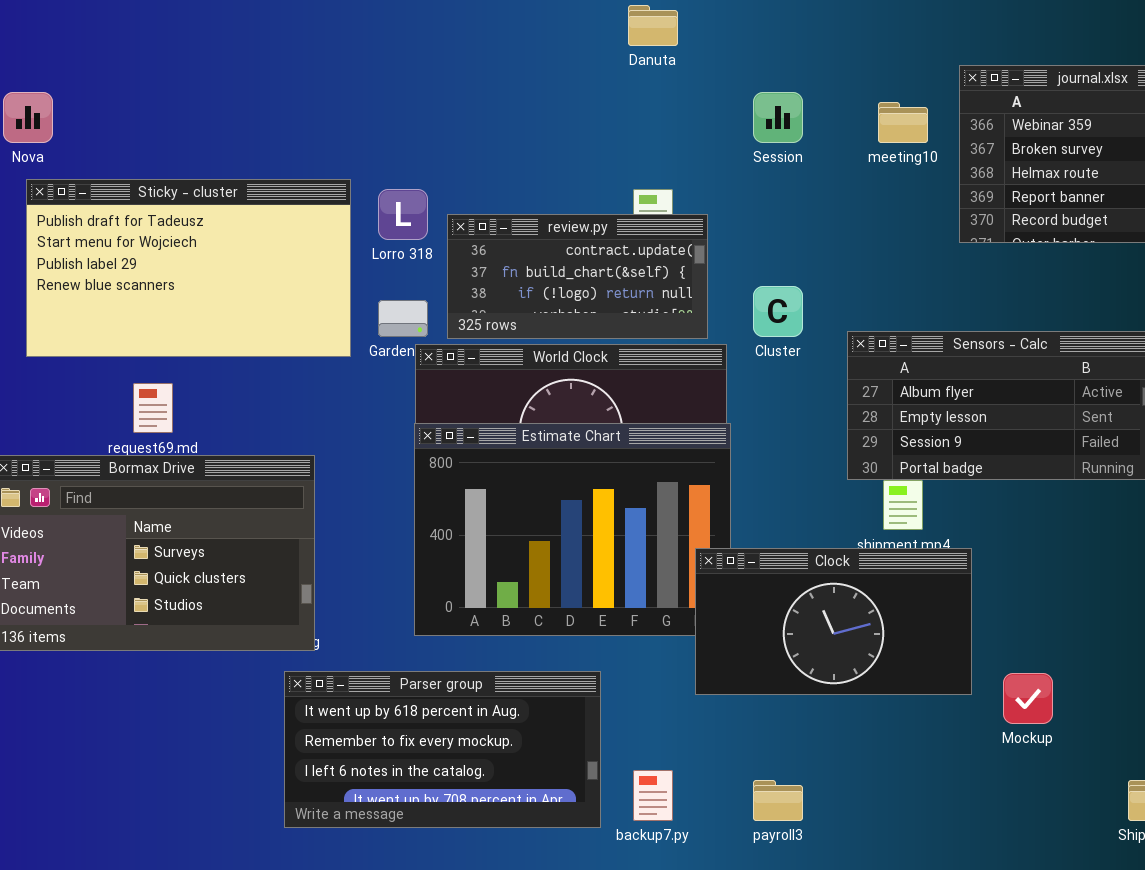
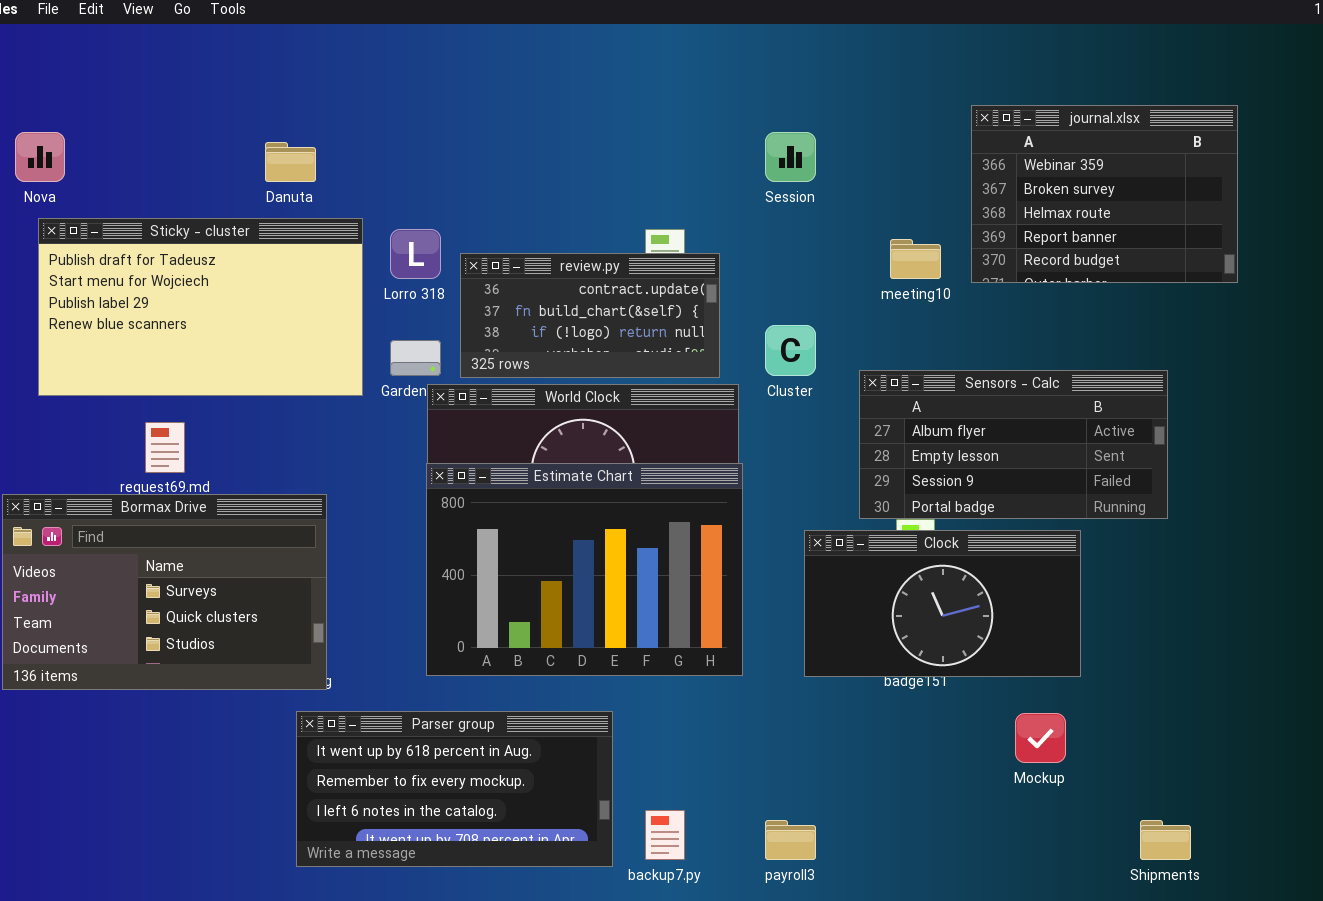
Danuta: [628,5,678,46] -> [265,142,316,182], moved
meeting10: [878,102,928,143] -> [890,239,941,279], moved
Clock: [695,548,972,695] -> [804,530,1081,677], moved

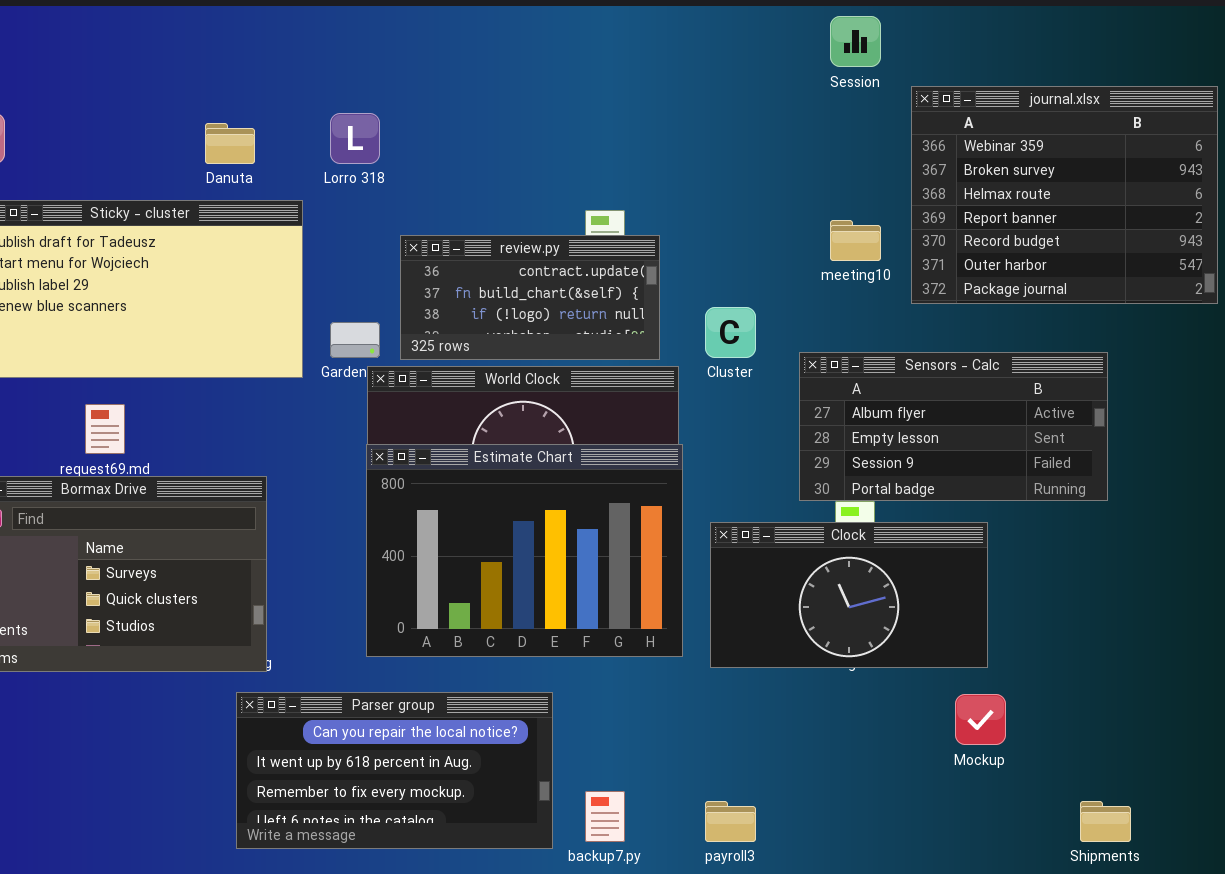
journal.xlsx: [971,105,1238,283] -> [911,86,1218,304], resized
Session: [765,132,816,182] -> [830,16,881,67], moved
Lorro 318: [390,229,441,279] -> [330,113,380,164], moved
Clock: [804,530,1081,677] -> [710,522,988,668], moved
Parser group: [296,711,613,867] -> [236,692,553,849], scrolled up 1 row

